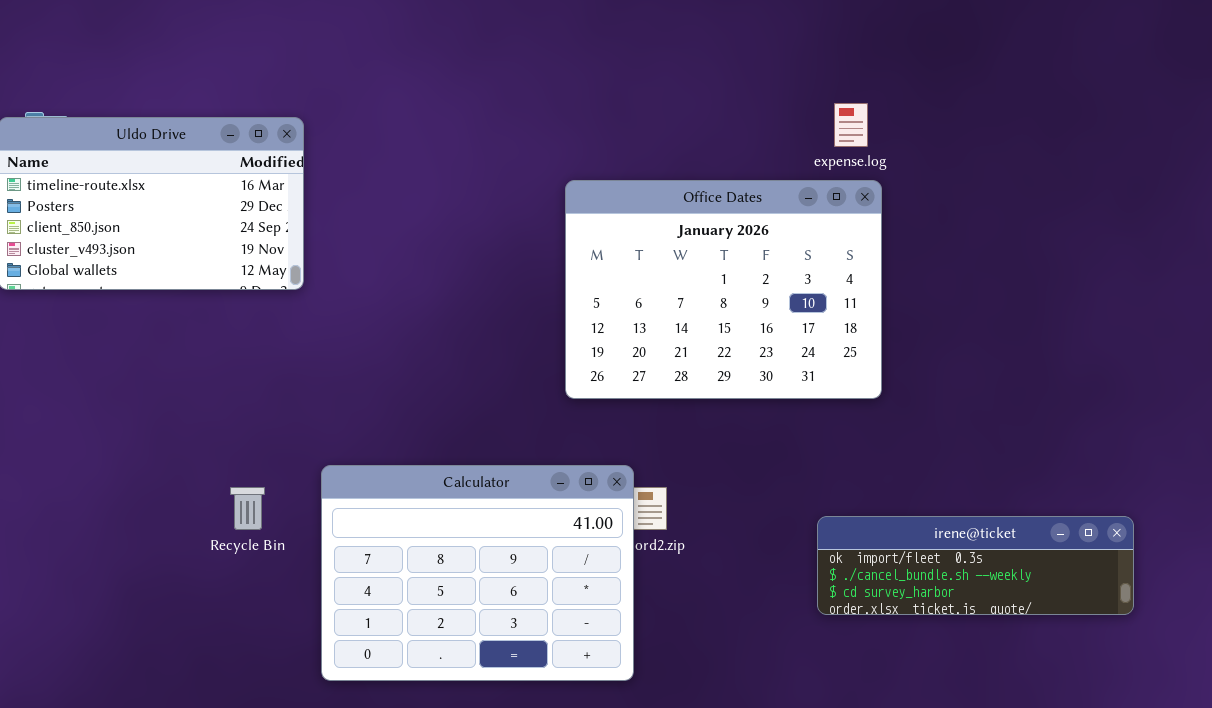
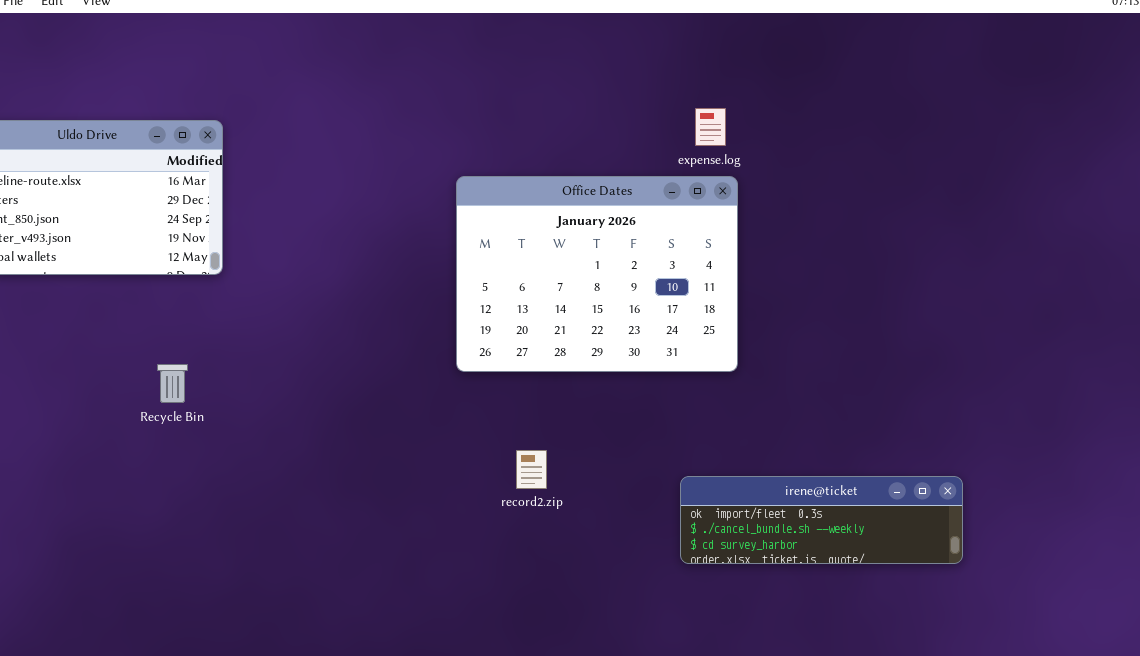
Calculator: [321,465,634,681] -> none, closed
Recycle Bin: [230,487,265,530] -> [157,364,188,403], moved

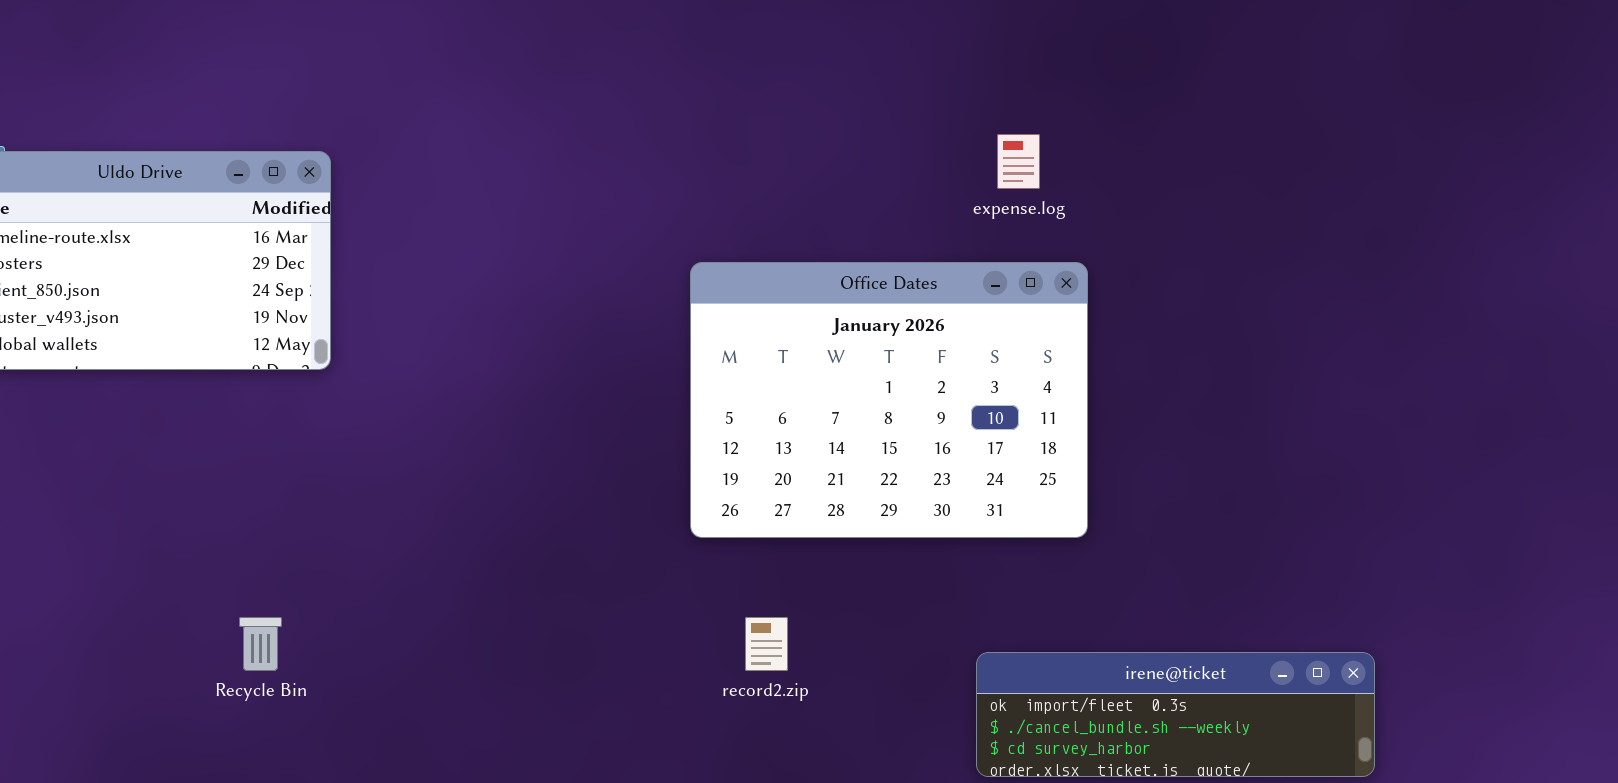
Office Dates: [456,176,738,372] -> [690,262,1088,538], moved
Recycle Bin: [157,364,188,403] -> [239,617,282,671], moved

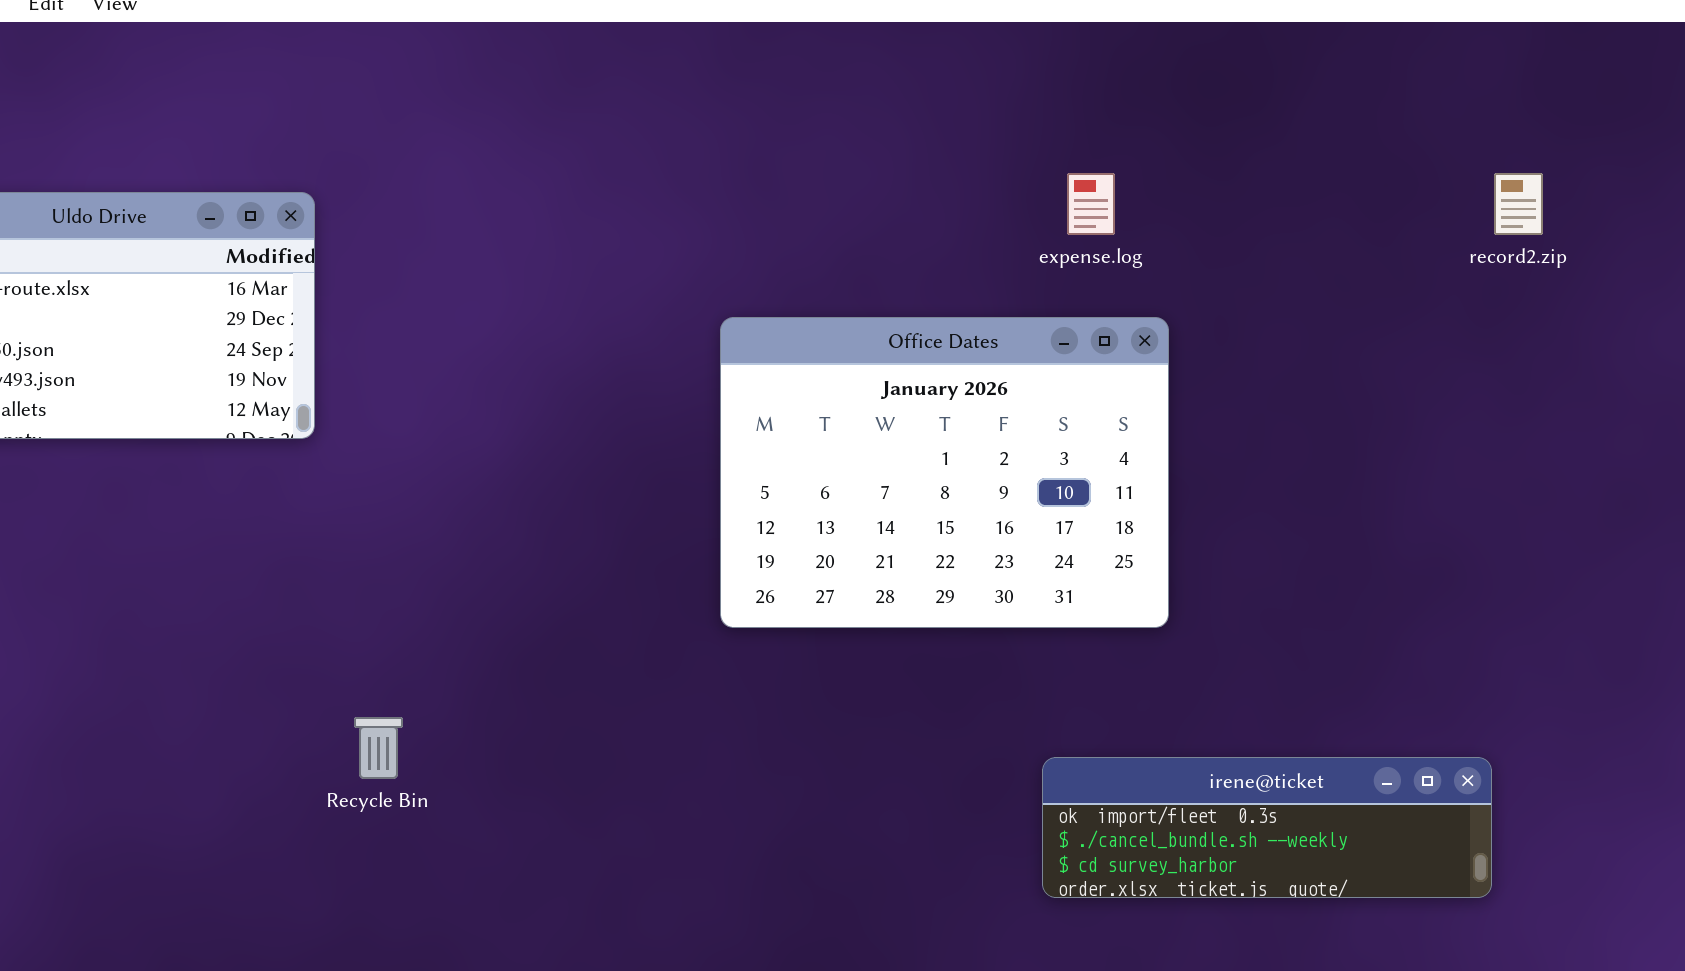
Recycle Bin: [239,617,282,671] -> [354,717,403,779], moved
record2.zip: [745,617,788,671] -> [1494,173,1543,235], moved

